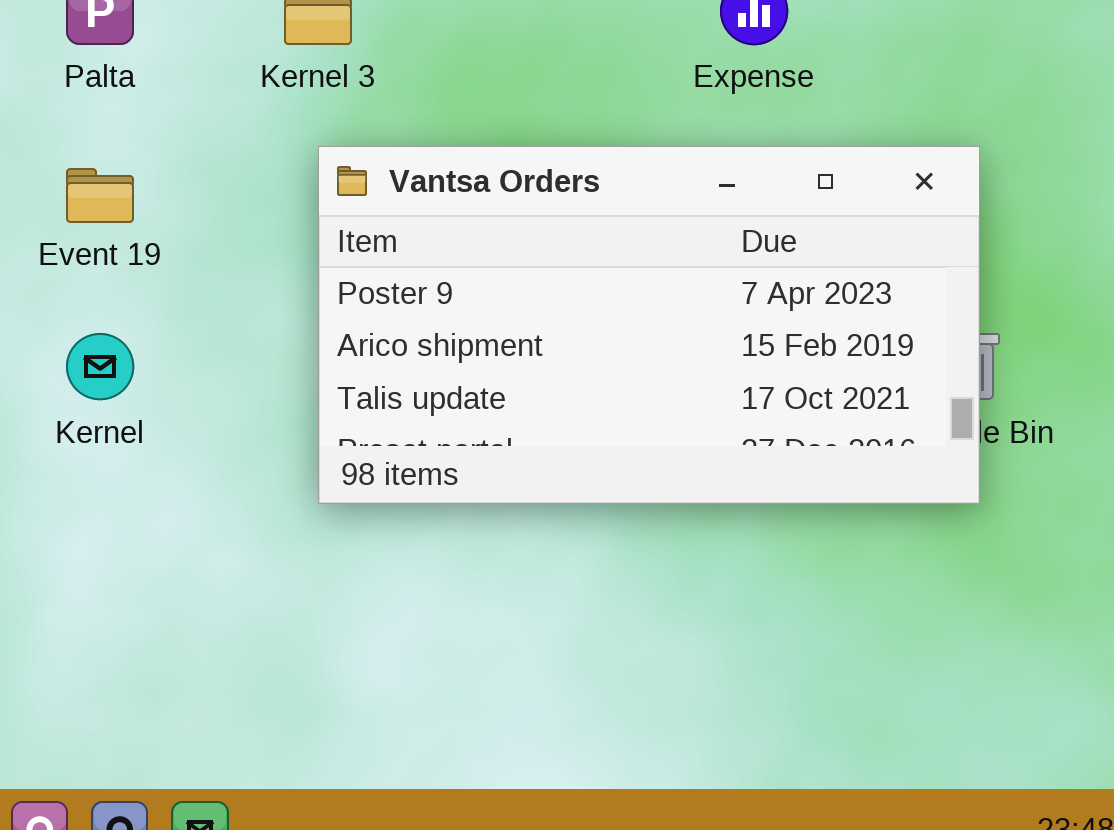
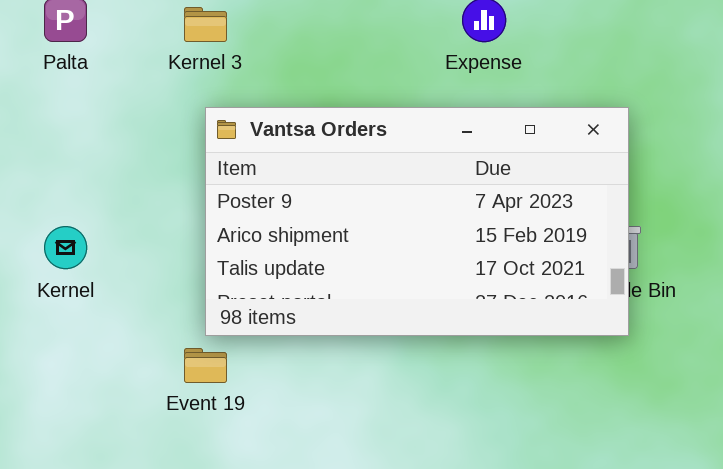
Event 19: [66,168,134,223] -> [184,348,227,383], moved

